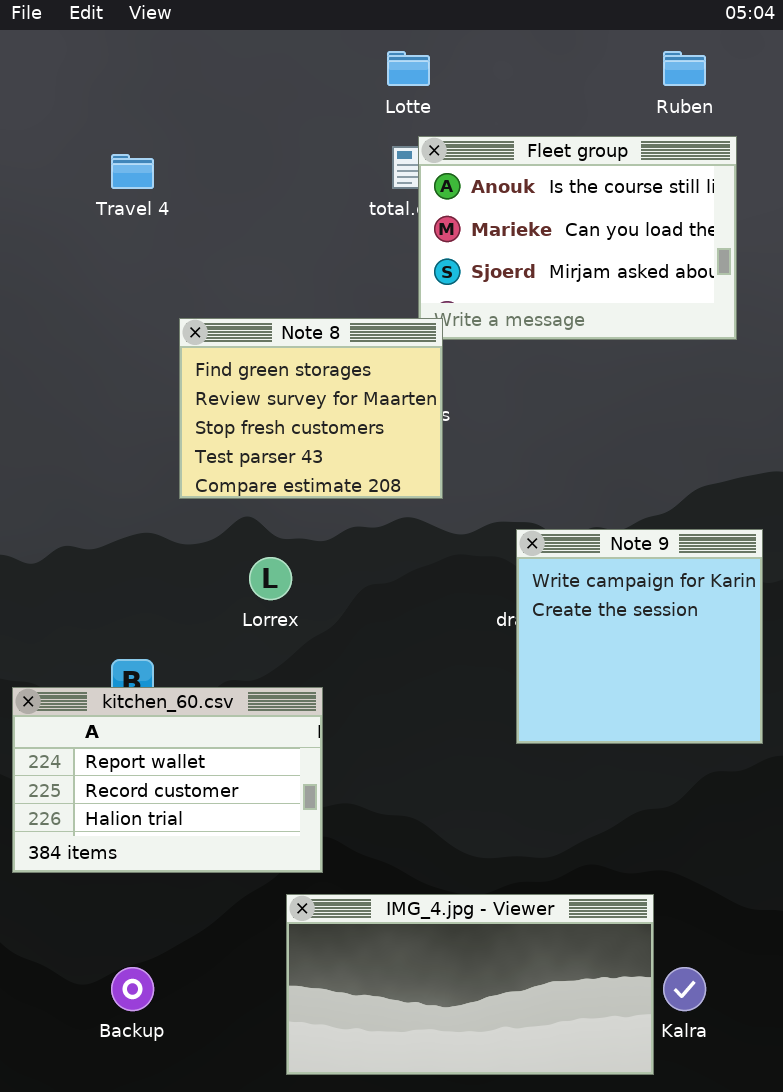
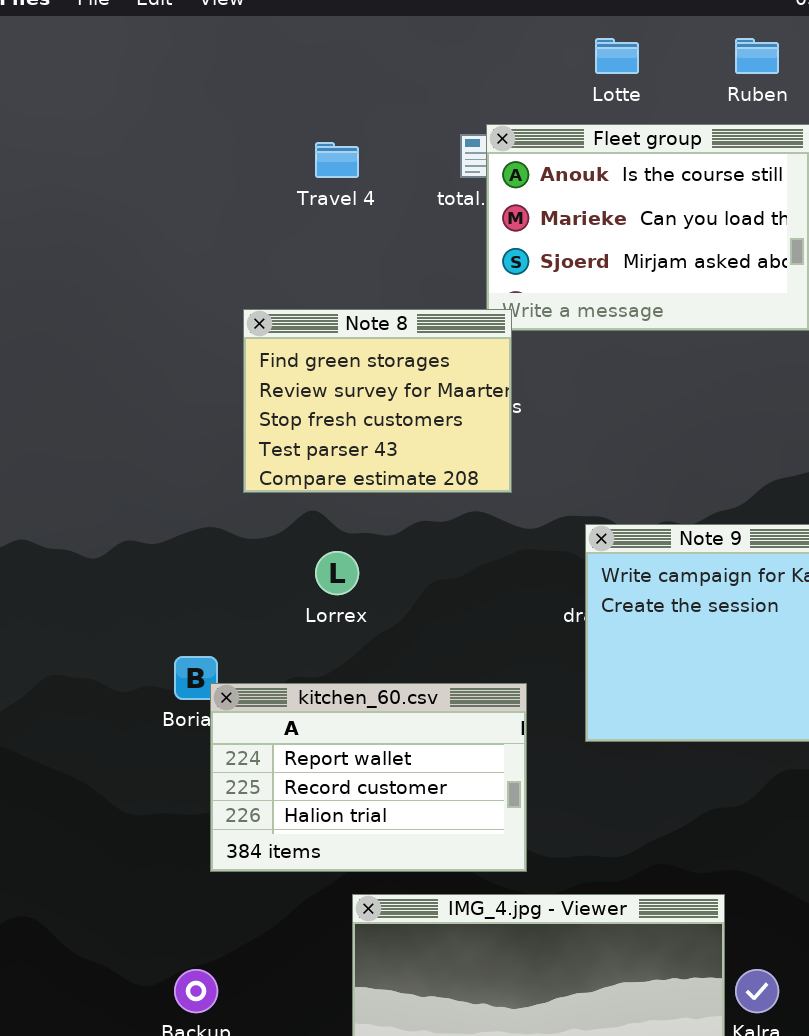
Lotte: [387,51,430,86] -> [595,38,639,74], moved
Travel 4: [111,154,154,189] -> [315,142,359,178], moved
kitchen_60.csv: [12,687,323,873] -> [210,683,527,872], moved

